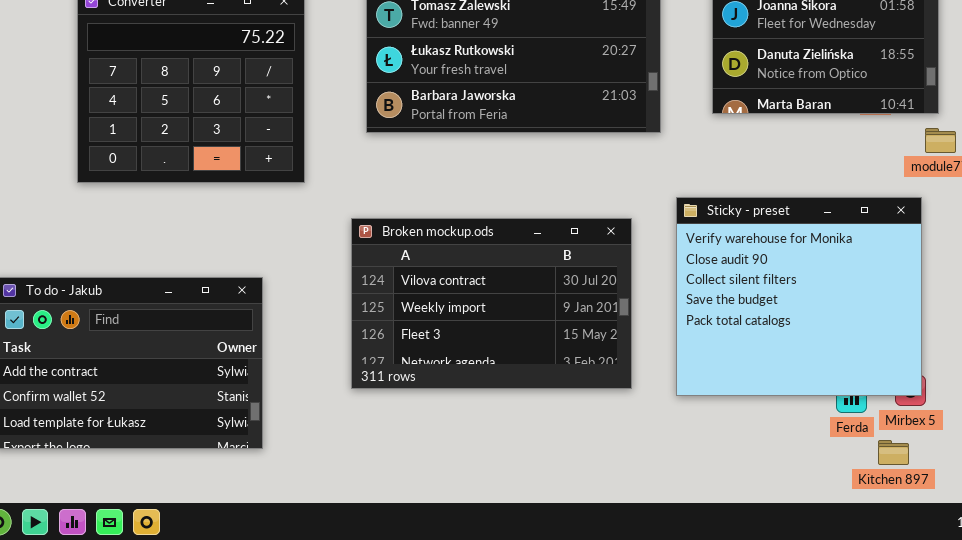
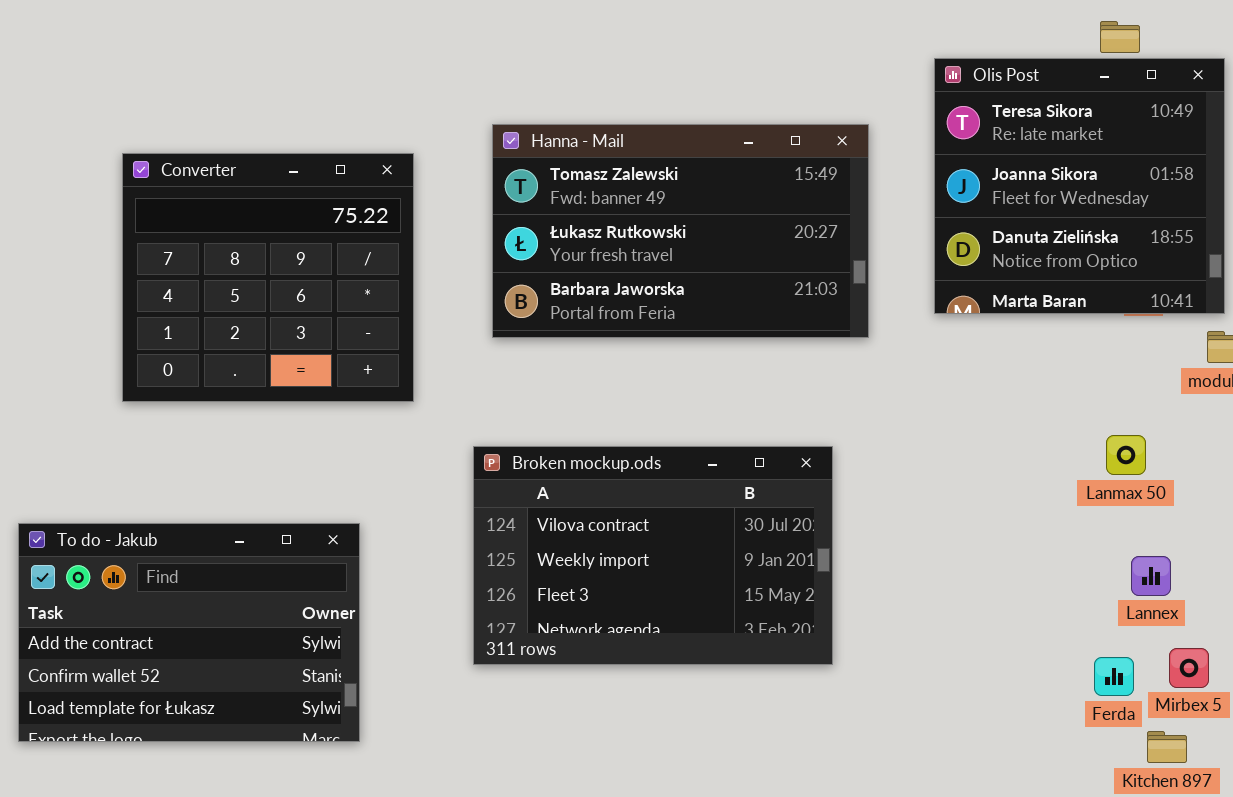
Sticky - preset: [676,197,922,396] -> none, closed

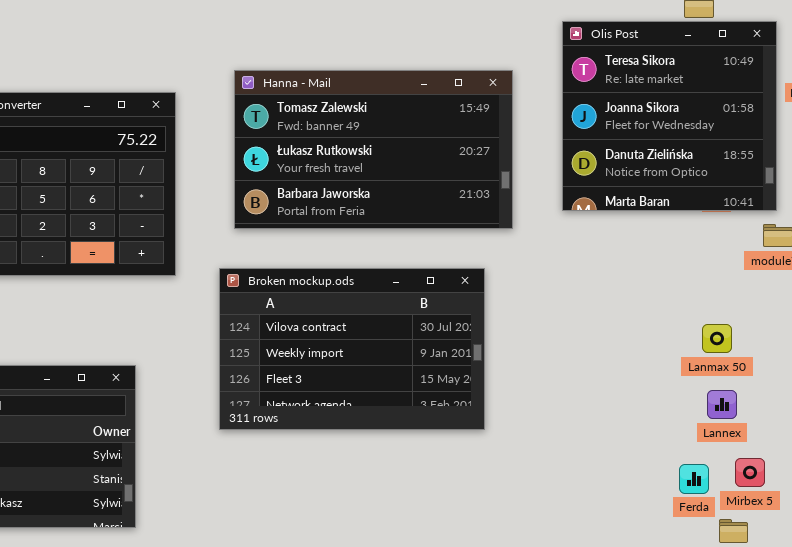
Lanmax 50: [1106,435,1146,475] -> [702,324,732,353], moved
Broken mockup.ods: [473,446,833,665] -> [219,268,485,430], moved

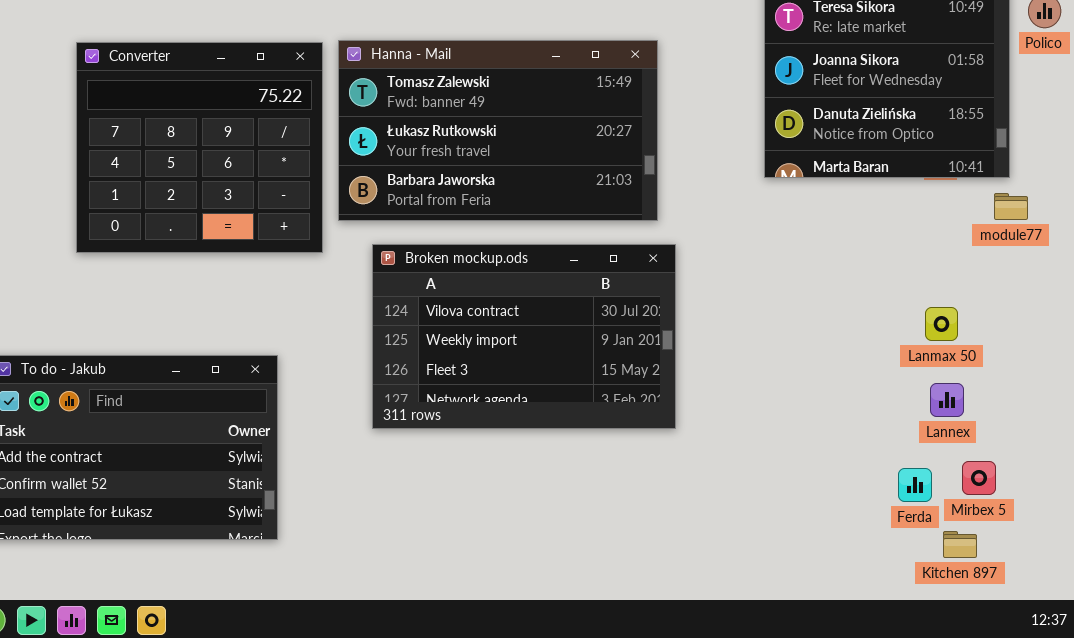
Hanna - Mail: [234,70,513,229] -> [338,40,658,221], moved

